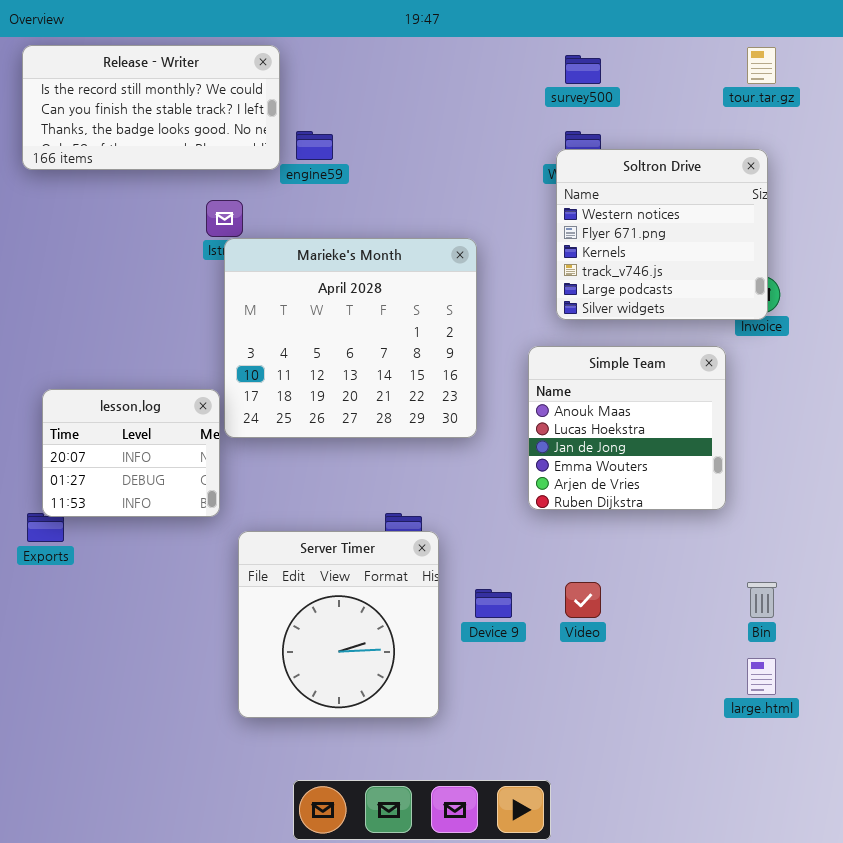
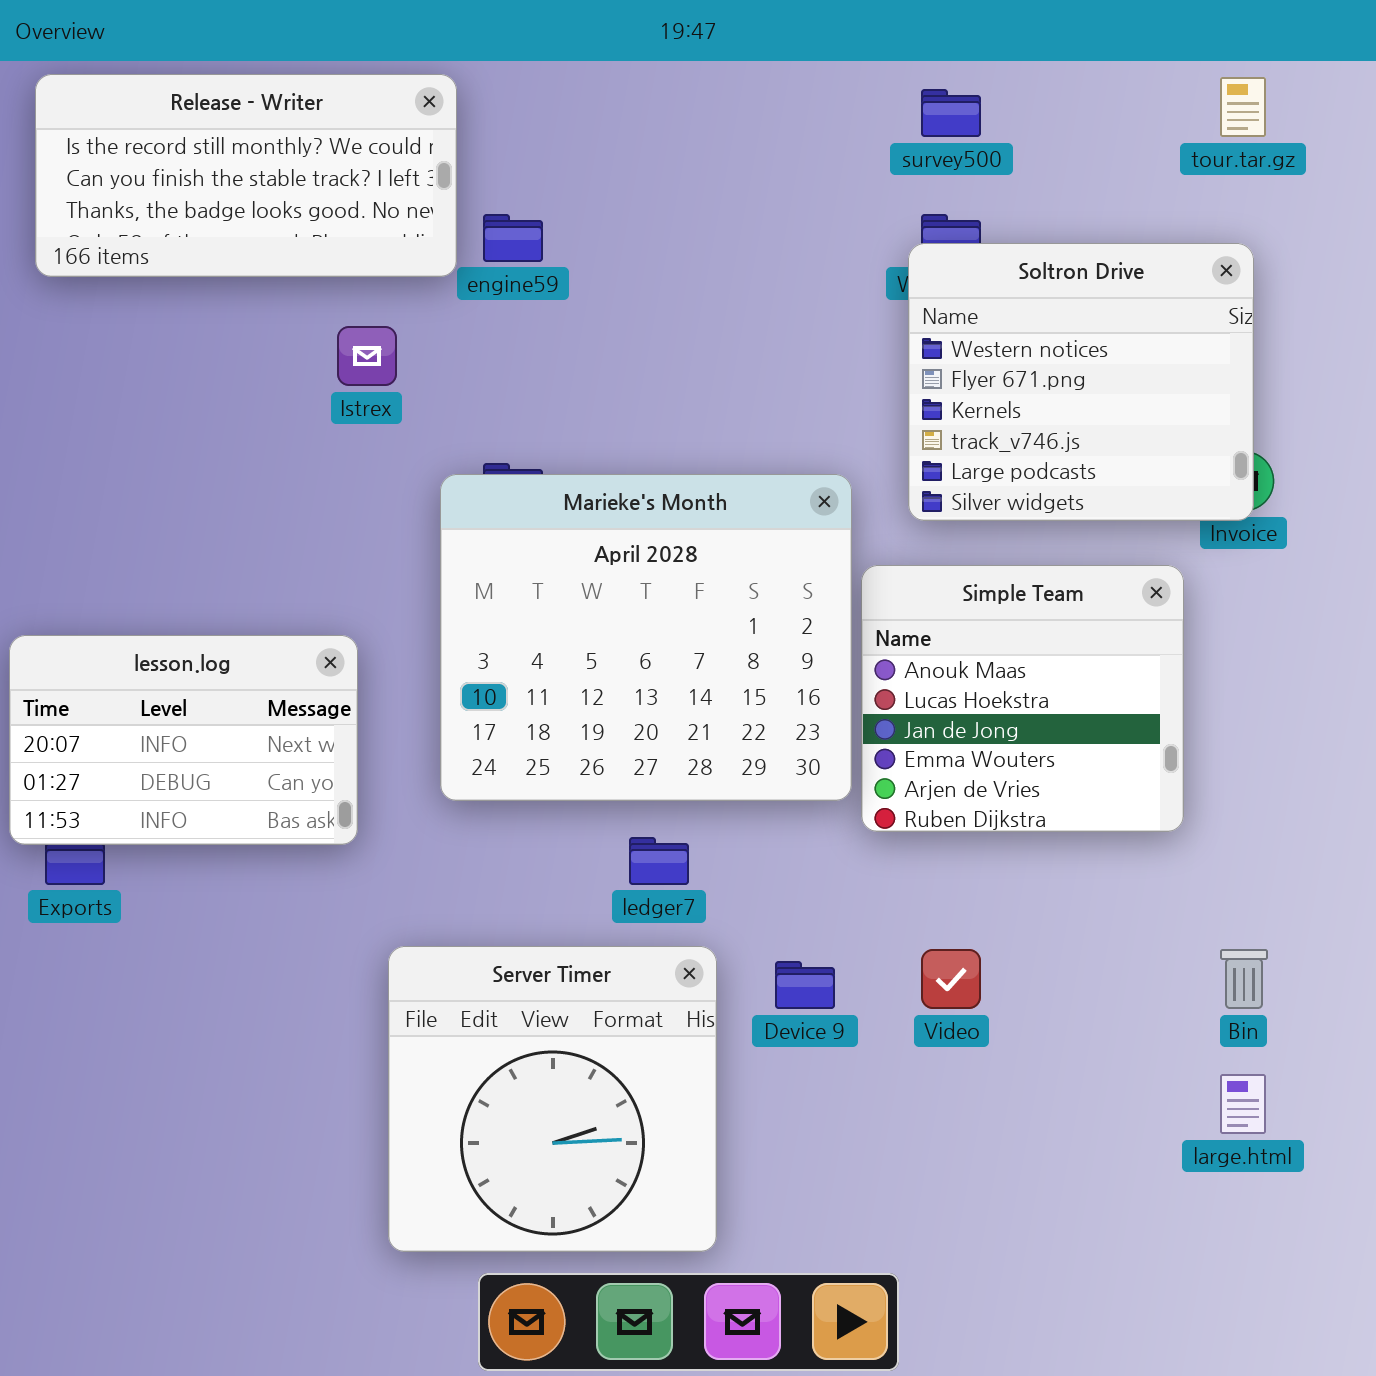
Marieke's Month: [224,238,477,438] -> [440,474,852,801], moved
lesson.log: [42,389,220,517] -> [9,635,358,845], resized
Server Timer: [238,531,439,718] -> [388,946,717,1252], moved

